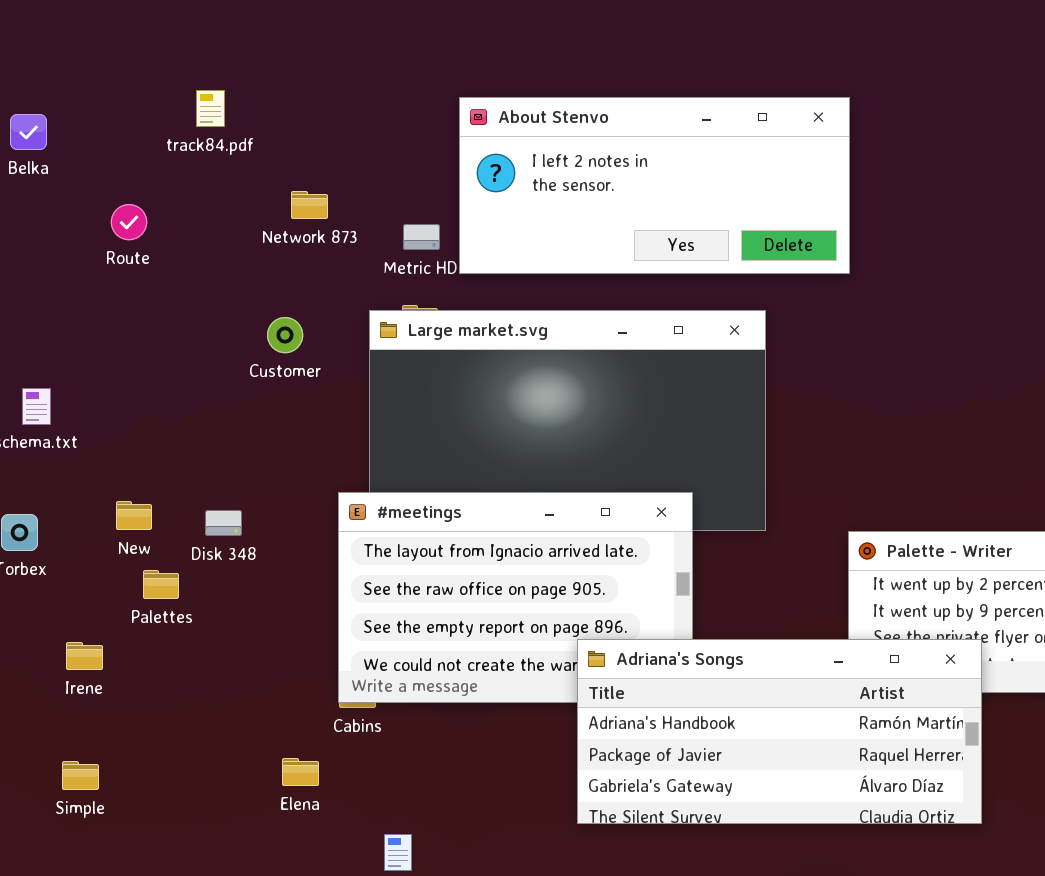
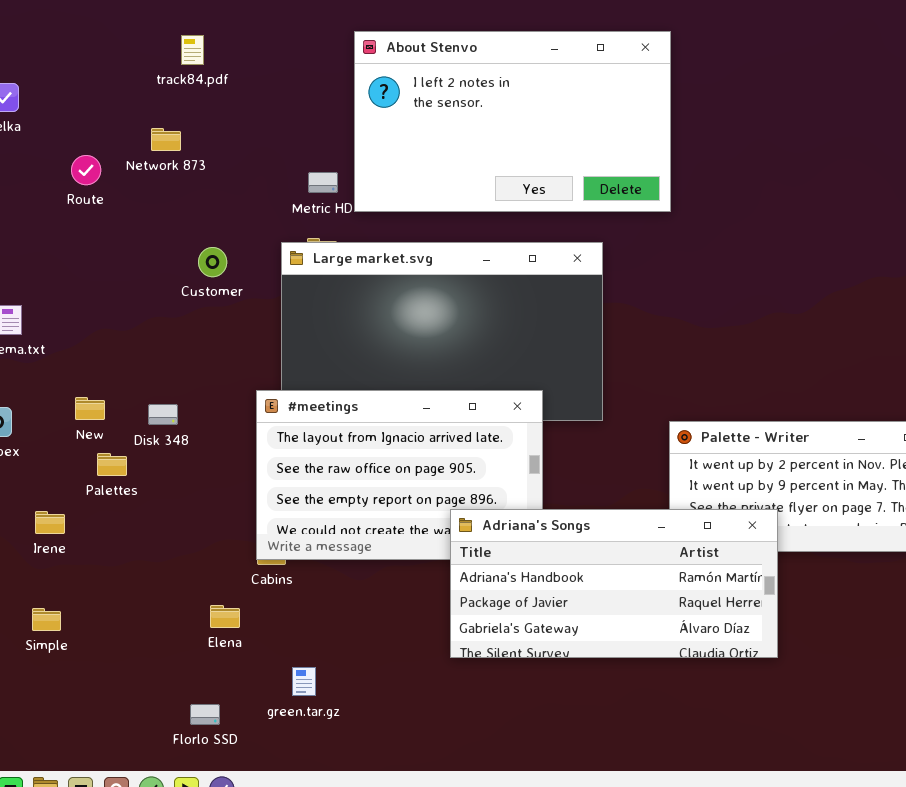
track84.pdf: [196,90,225,127] -> [181,35,204,65], moved
About Stenvo: [459,97,850,274] -> [354,31,671,212], resized
Network 873: [291,191,328,219] -> [151,128,181,151], moved

